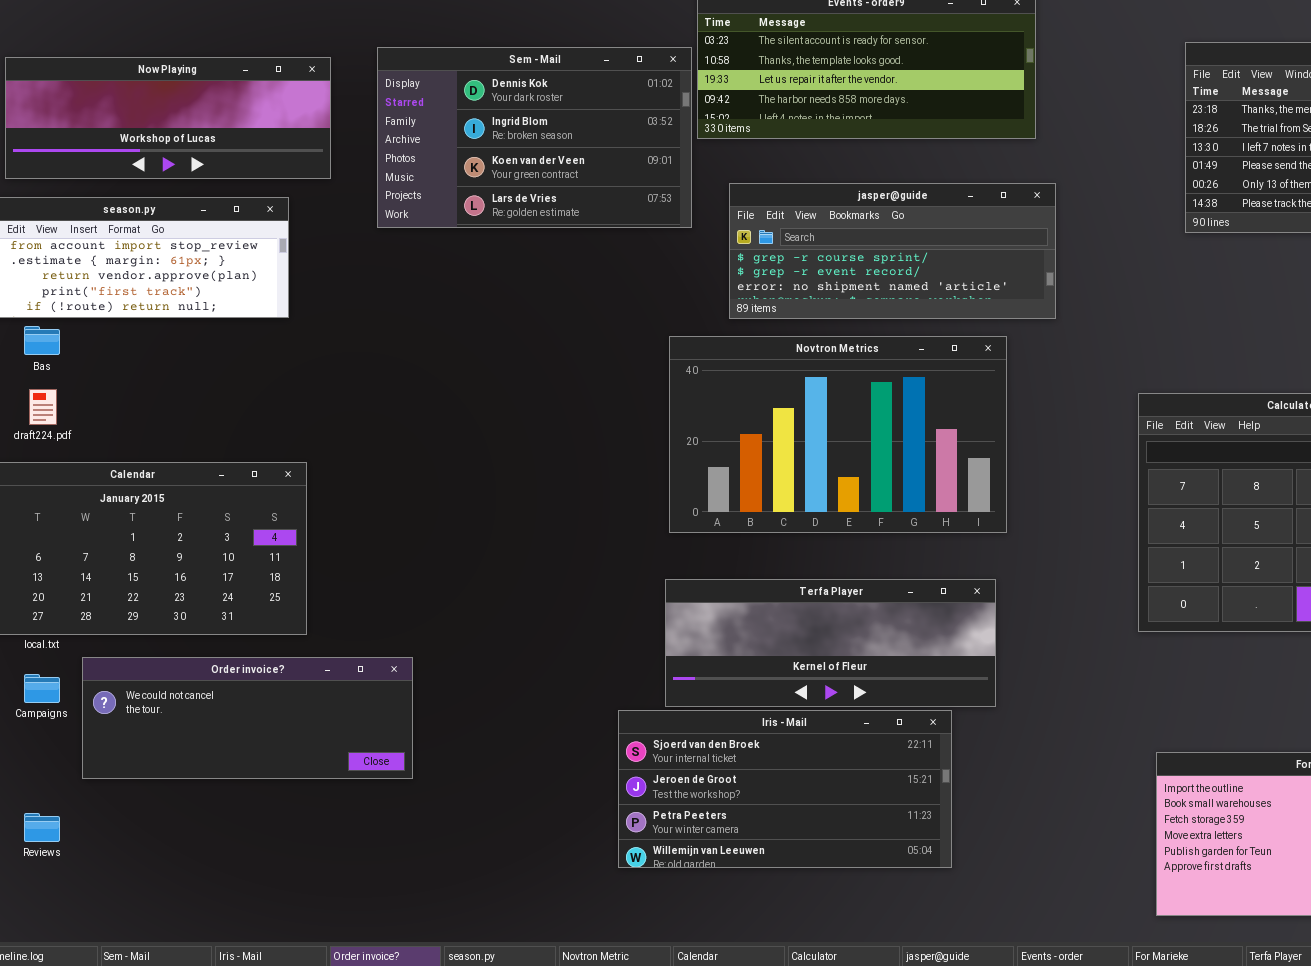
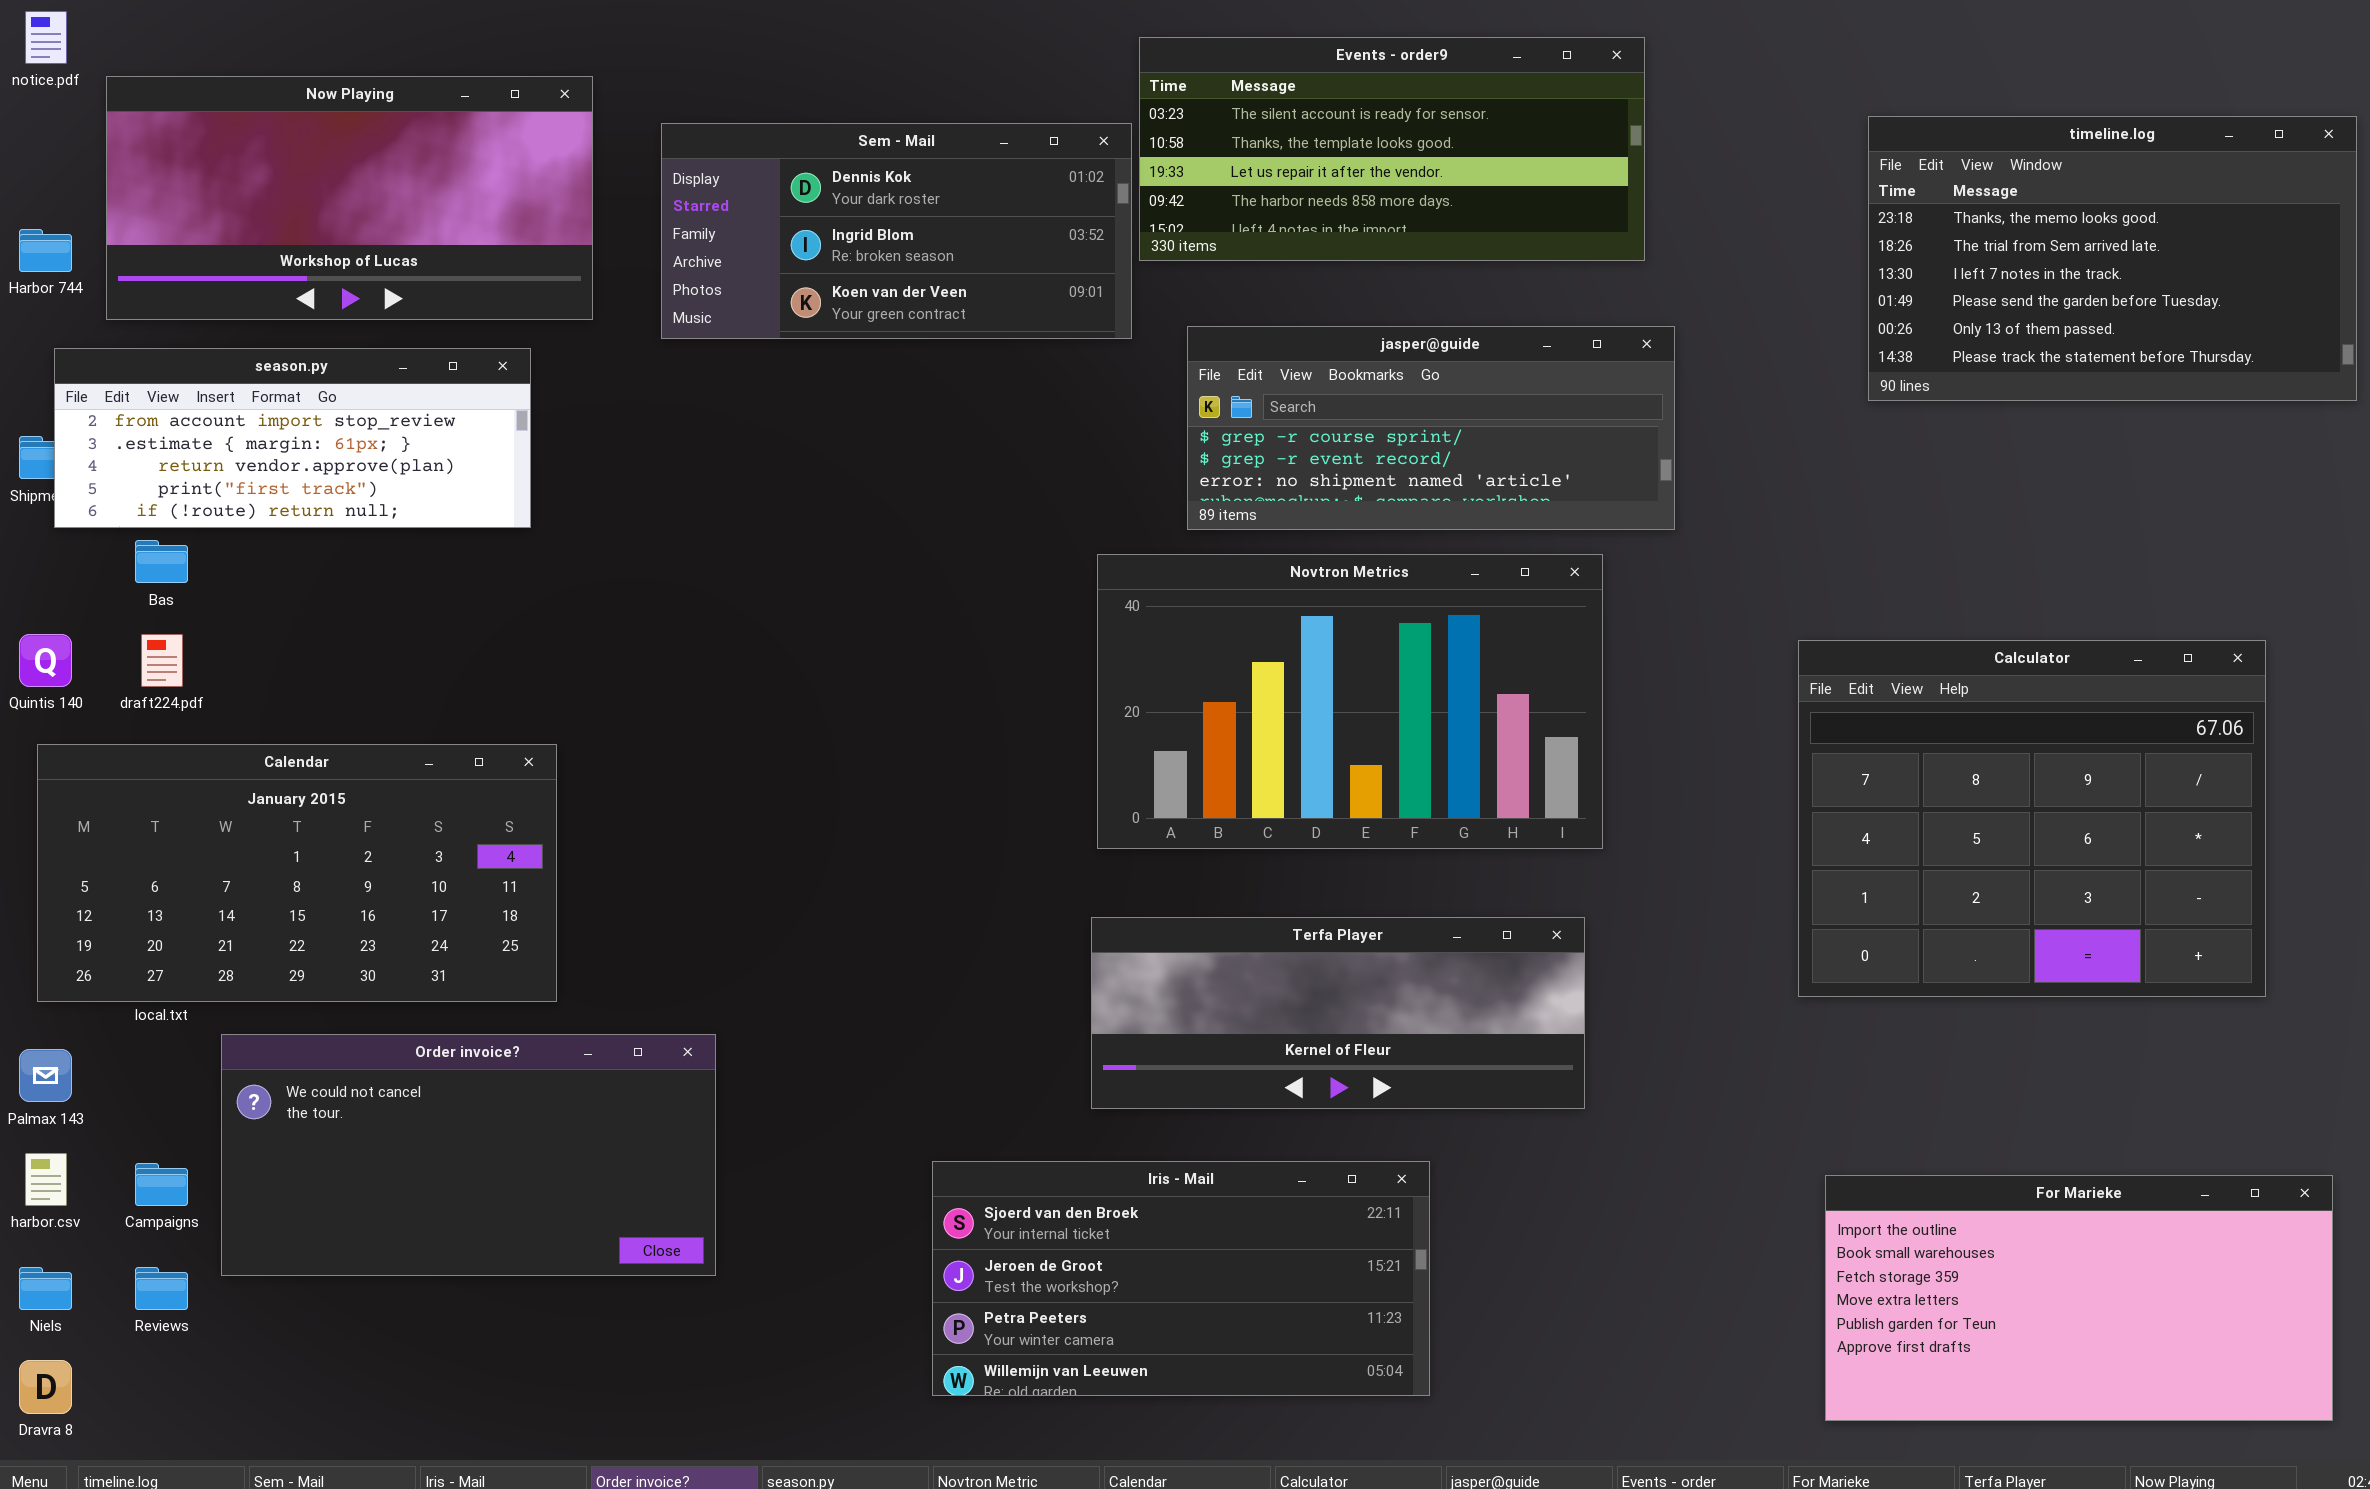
Sem - Mail: [377,47,692,228] -> [661,123,1132,339], resized
Now Playing: [5,57,331,179] -> [106,76,593,320], resized
Order invoice?: [82,657,413,779] -> [221,1034,716,1276], resized
Campaigns: [24,674,60,703] -> [135,1163,188,1206], moved
Iris - Mail: [618,710,952,868] -> [932,1161,1430,1396], moved

